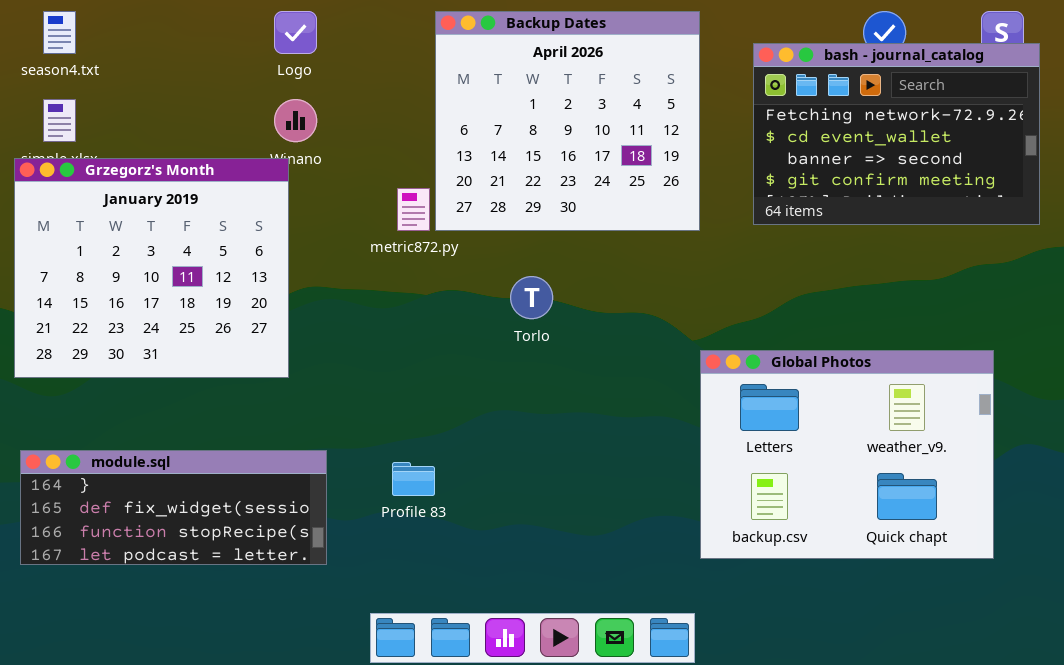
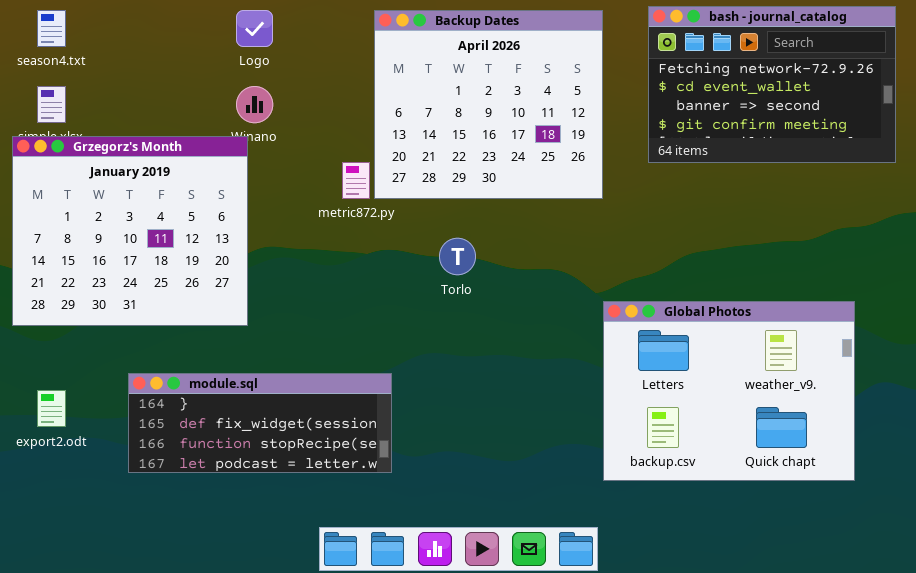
bash - journal_catalog: [753,43,1040,225] -> [648,6,896,163], moved
module.sql: [20,450,327,565] -> [128,373,392,473], moved

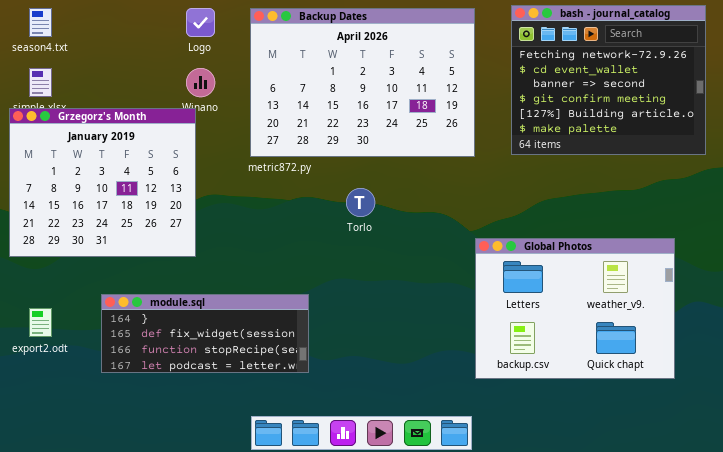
bash - journal_catalog: [648,6,896,163] -> [511,5,706,155], resized
Backup Dates: [374,10,603,199] -> [250,8,475,157], resized

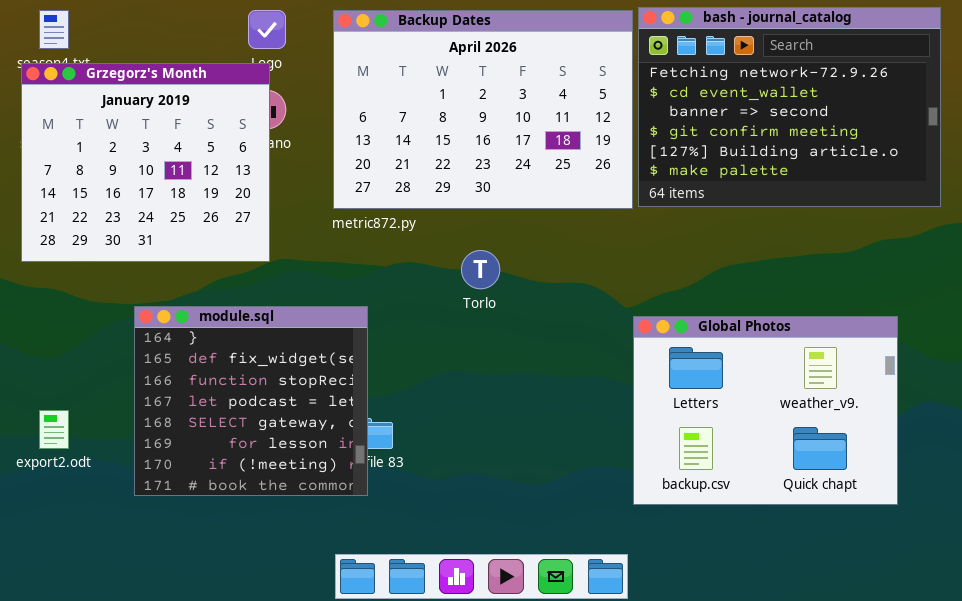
bash - journal_catalog: [511,5,706,155] -> [638,7,941,207], resized
Grzegorz's Month: [9,108,196,257] -> [21,63,270,262], moved
module.sql: [101,294,309,373] -> [134,306,368,496], resized

